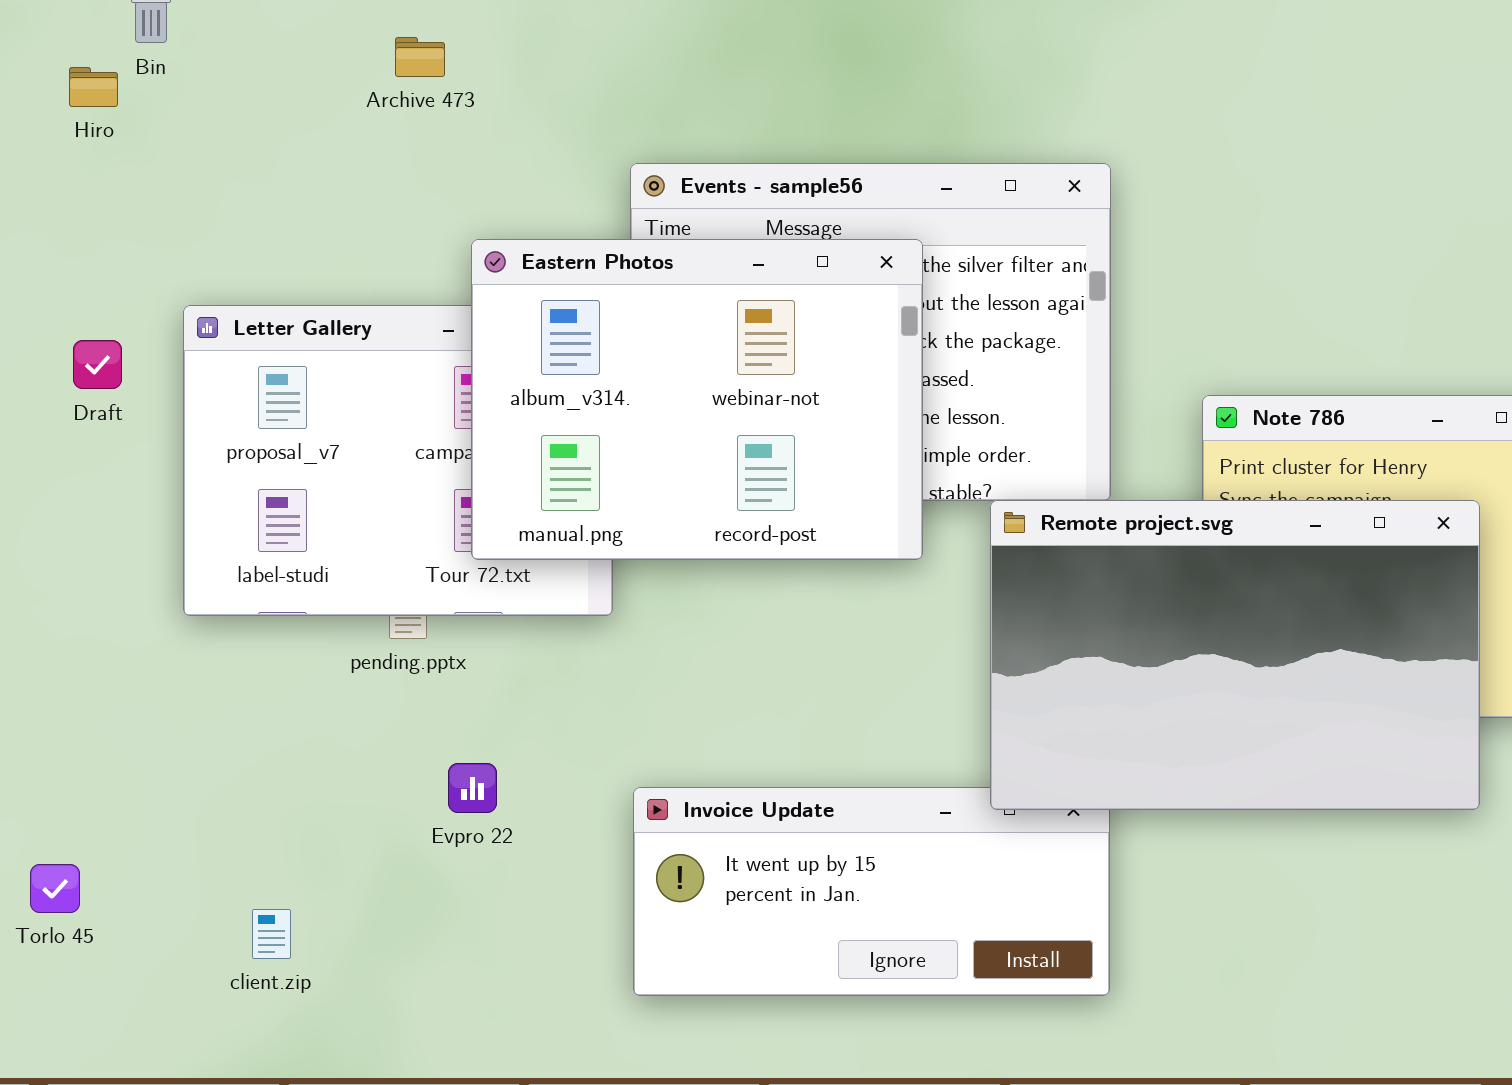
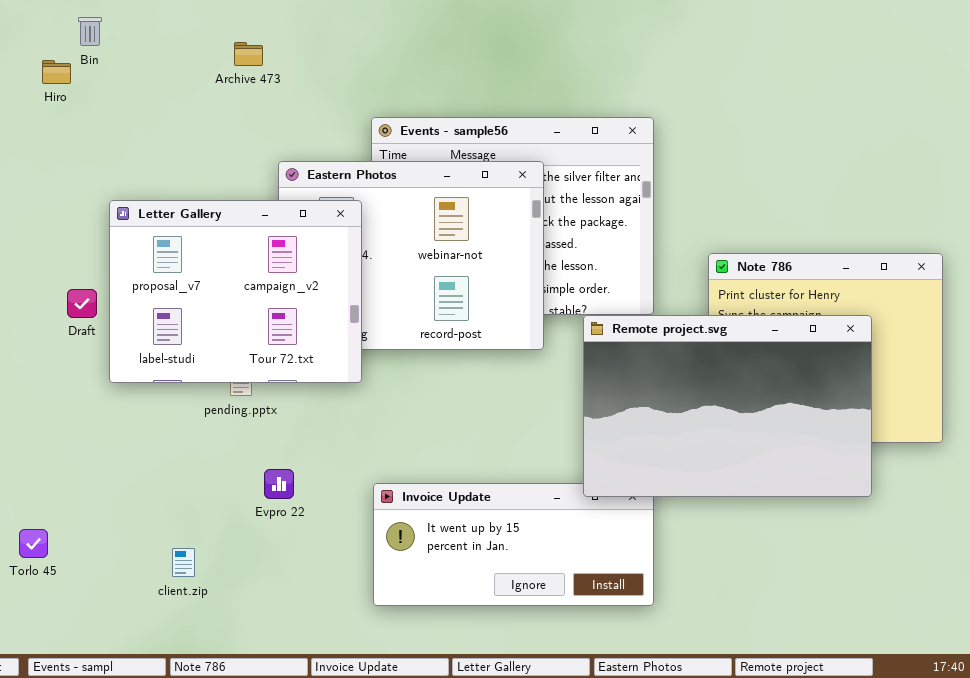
Letter Gallery: [183,305,613,616] -> [109,200,362,383], raised
Draft: [73,340,122,389] -> [67,289,97,318], moved
client.zip: [252,909,291,959] -> [172,548,195,577], moved

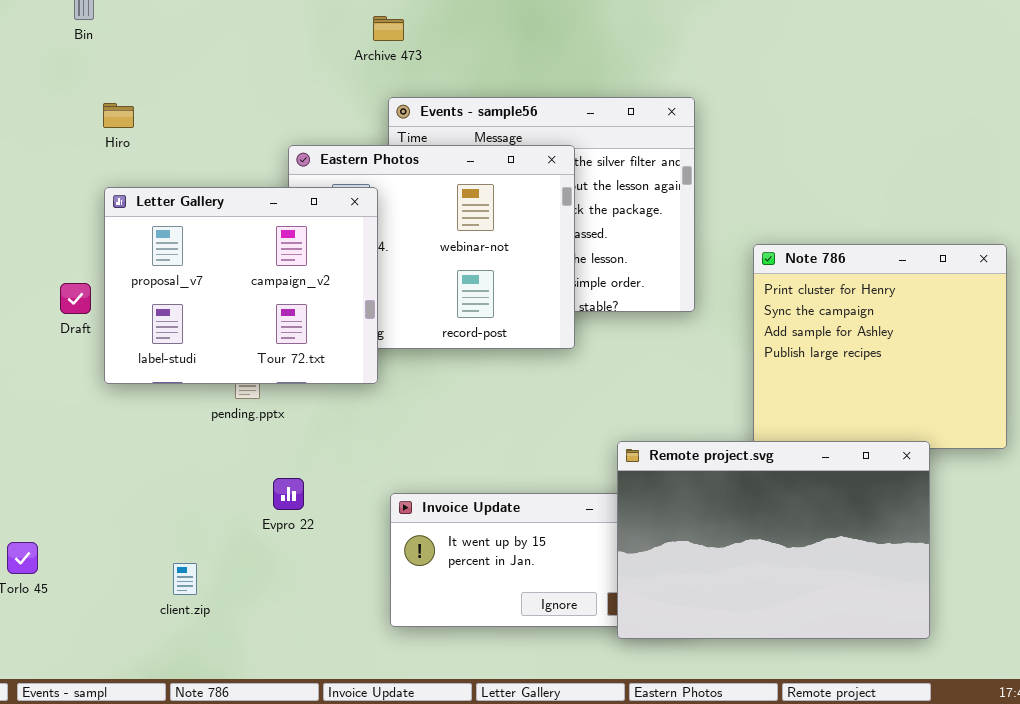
Archive 473: [234,42,263,66] -> [373,16,404,41], moved
Hiro: [42,60,71,84] -> [103,103,134,128], moved
Remote project.svg: [583,315,872,497] -> [617,441,930,639], moved

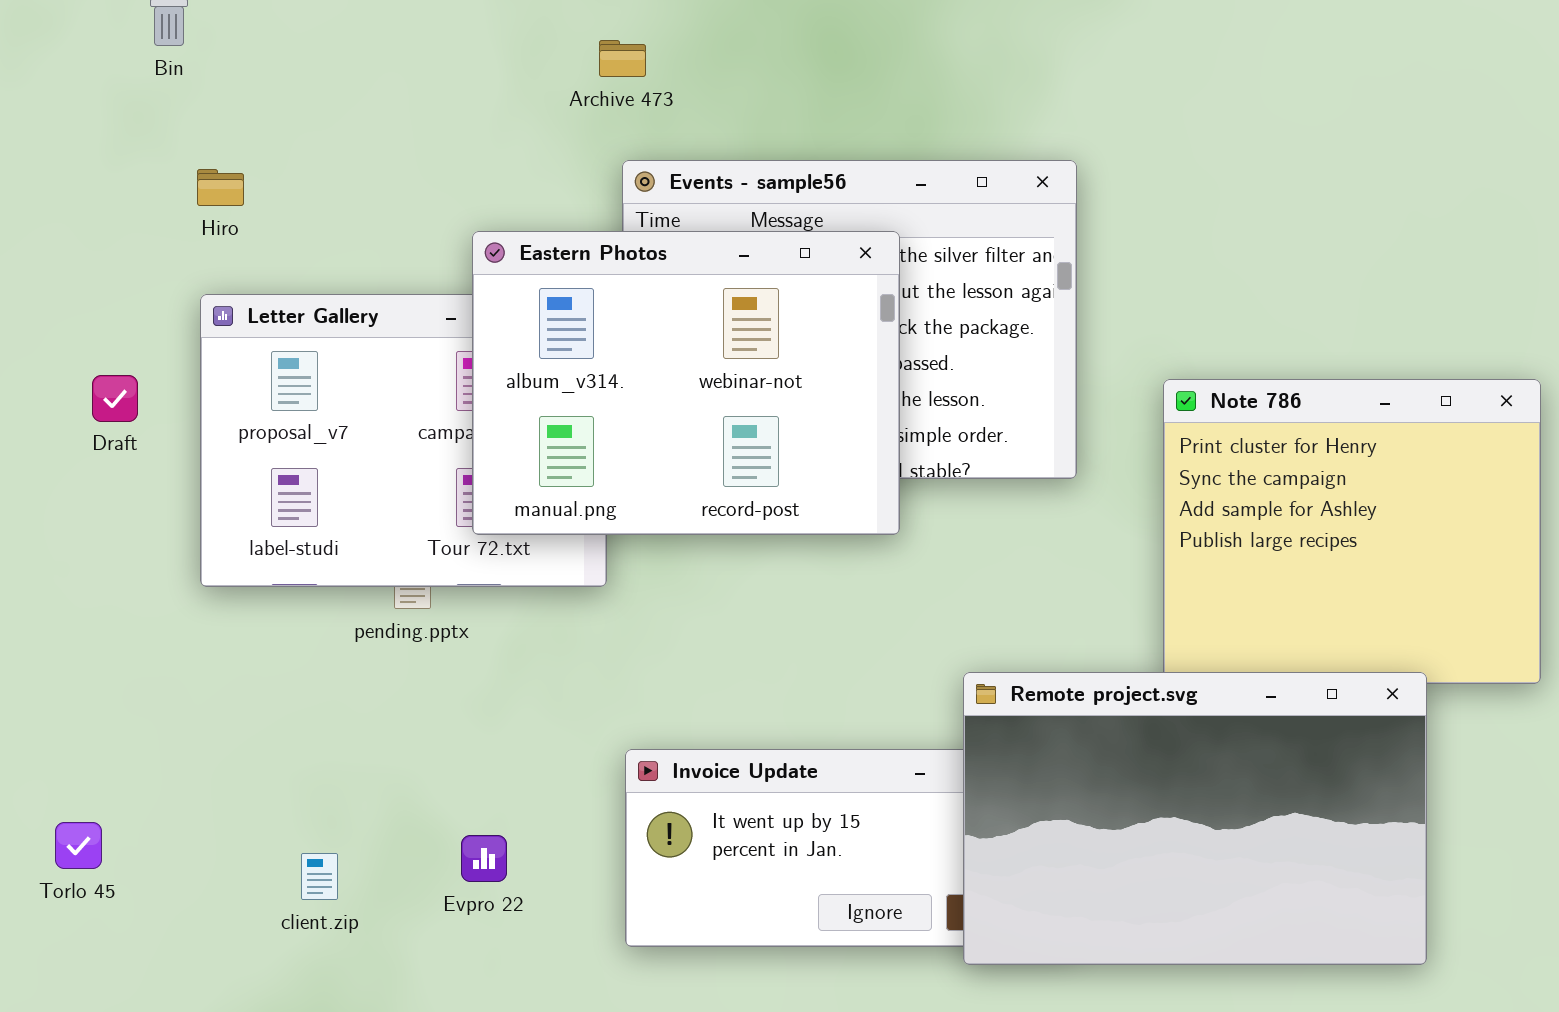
Eastern Photos: [288,145,575,349] -> [472,231,900,535], raised
Draft: [60,283,91,314] -> [92,375,138,422], moved
Evpro 22: [273,478,304,510] -> [461,835,507,882], moved

